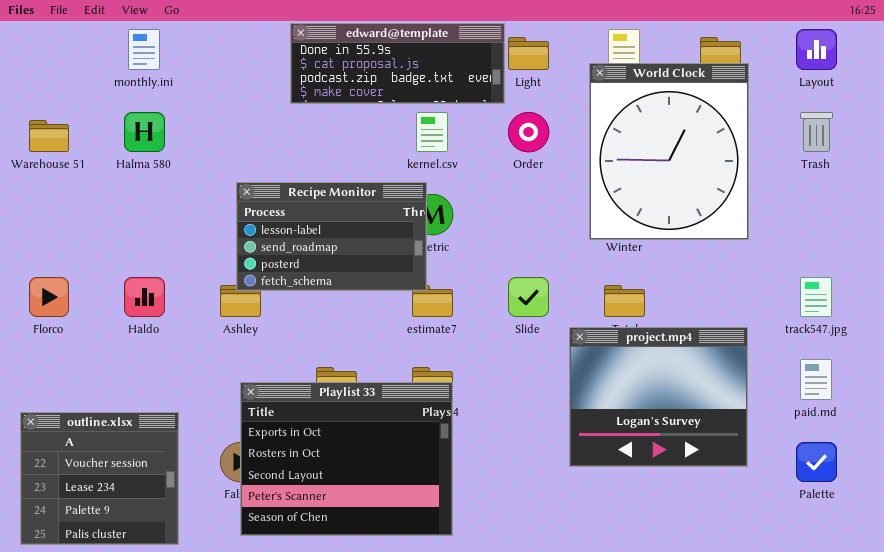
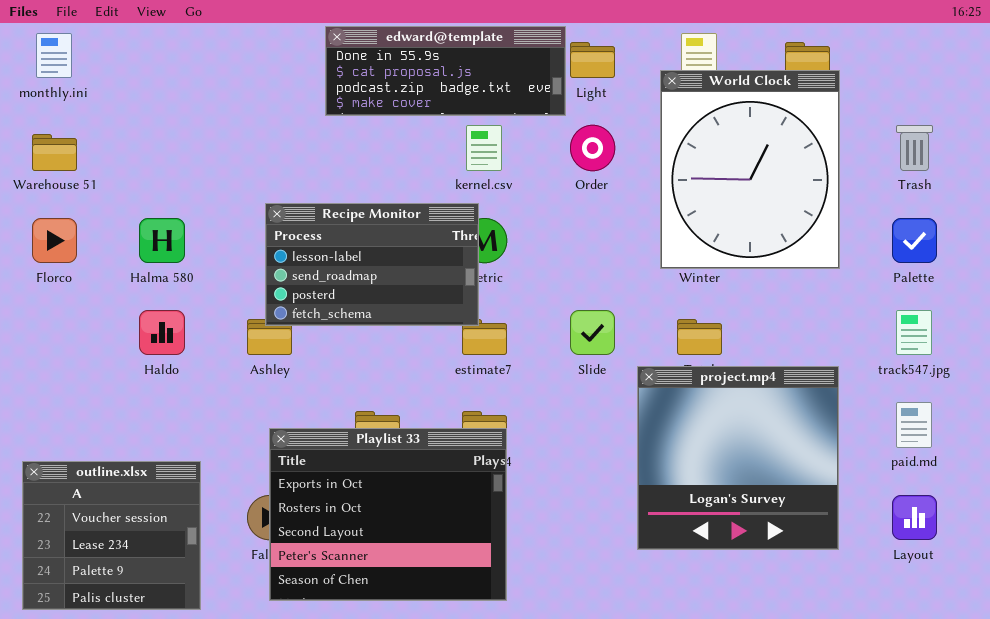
monthly.ini: [128,29,160,70] -> [36,33,72,78], moved
Layout: [796,29,837,70] -> [892,495,937,540], moved
Halma 580: [124,112,165,152] -> [139,218,185,263], moved
Florco: [29,277,69,317] -> [32,218,77,263], moved
project.mp4: [569,327,748,467] -> [637,366,839,550], resized
Palette: [796,442,837,482] -> [892,218,937,263], moved

